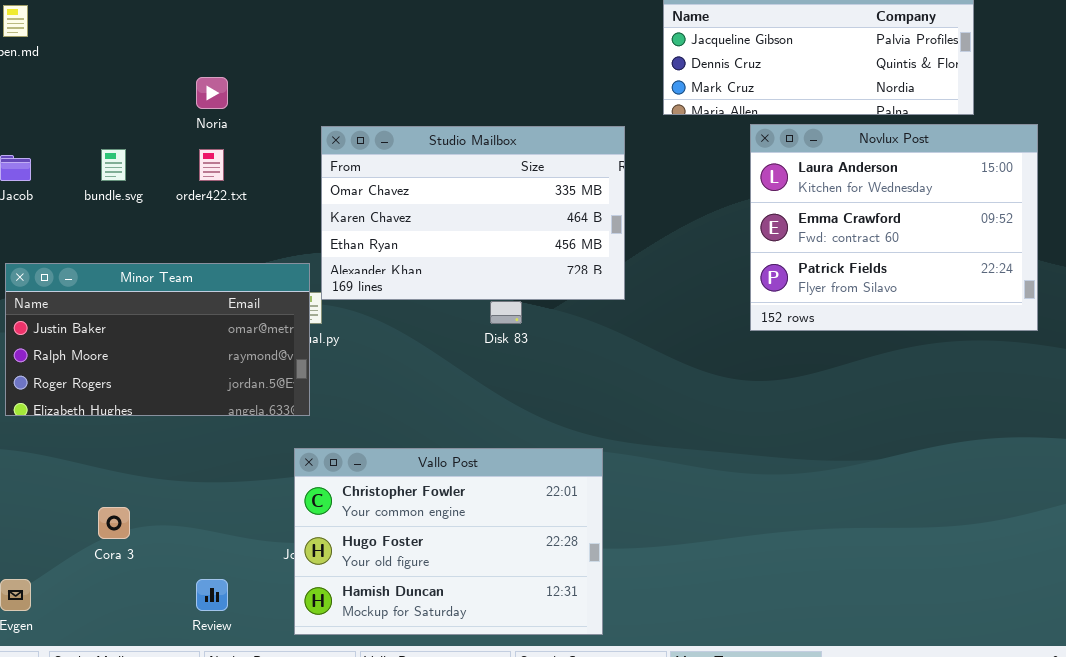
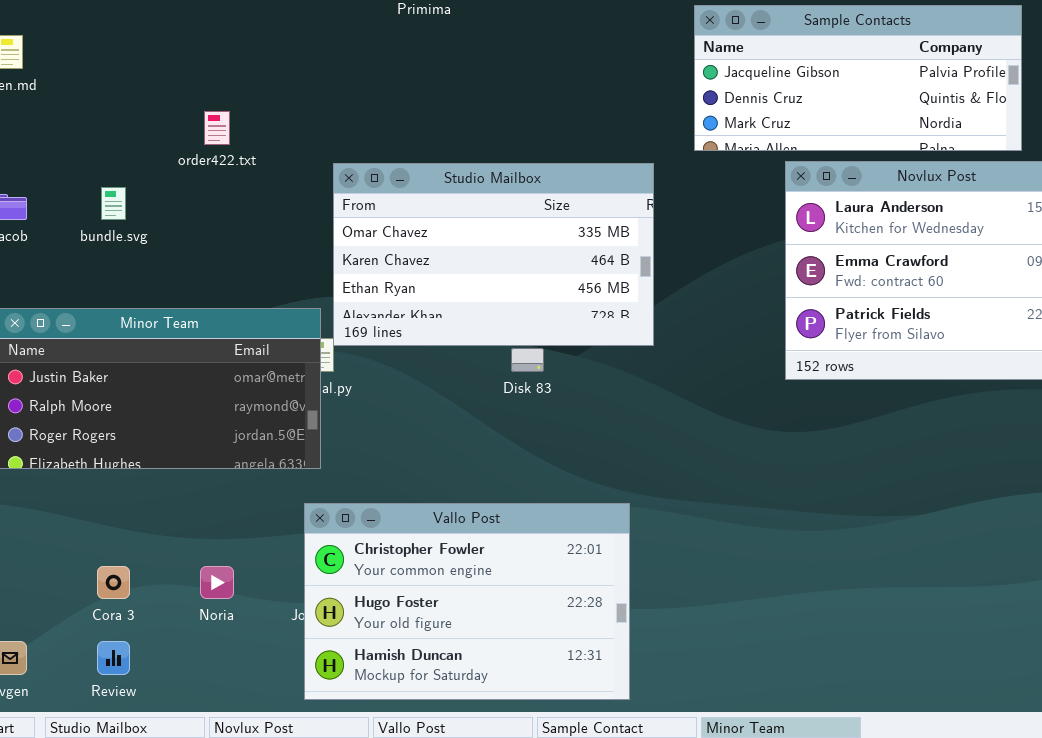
Noria: [196,77,228,109] -> [200,566,234,599], moved
order422.txt: [199,149,224,181] -> [204,111,230,145], moved
Review: [196,579,228,611] -> [97,641,130,675], moved

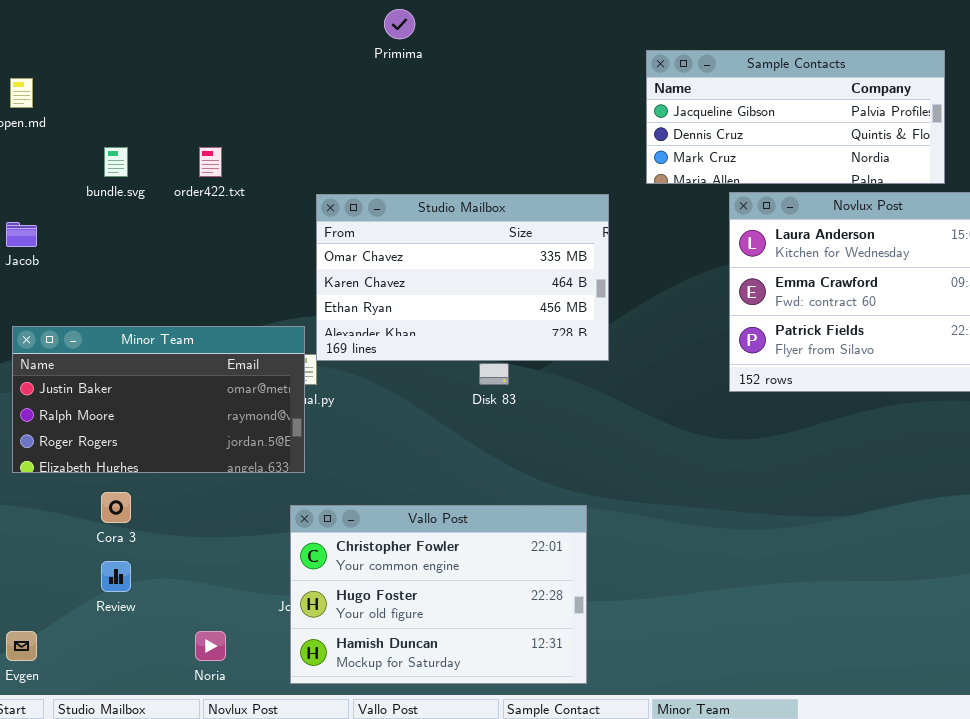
bundle.svg: [101,187,126,220] -> [104,147,128,177], moved
Cora 3: [97,566,130,599] -> [101,492,131,523], moved
Noria: [200,566,234,599] -> [195,631,226,661], moved
Review: [97,641,130,675] -> [101,561,131,592], moved

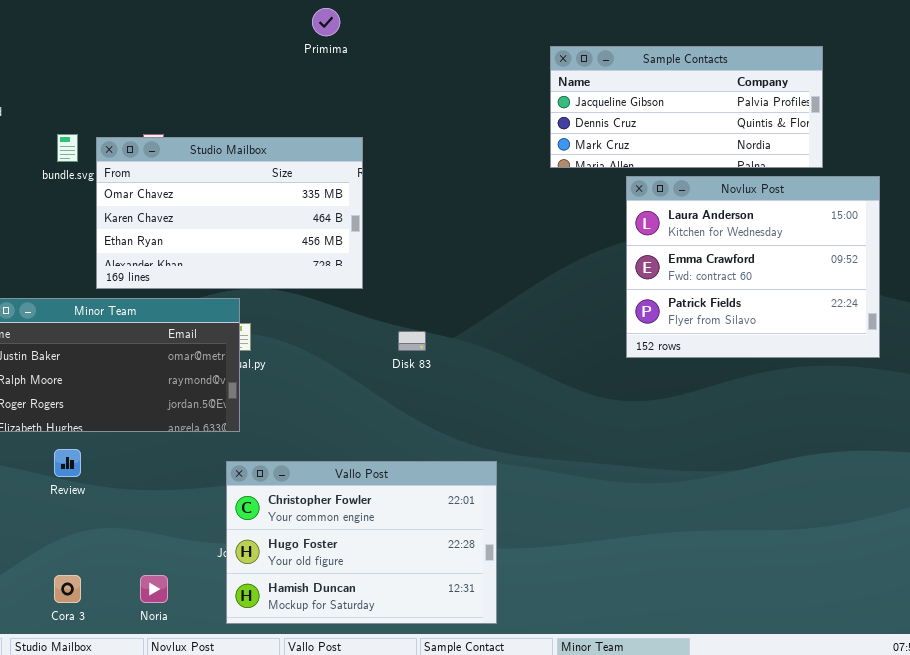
Studio Mailbox: [316,194,609,361] -> [96,137,363,289], moved
Cora 3: [101,492,131,523] -> [54,575,81,603], moved
Review: [101,561,131,592] -> [54,449,81,477], moved

